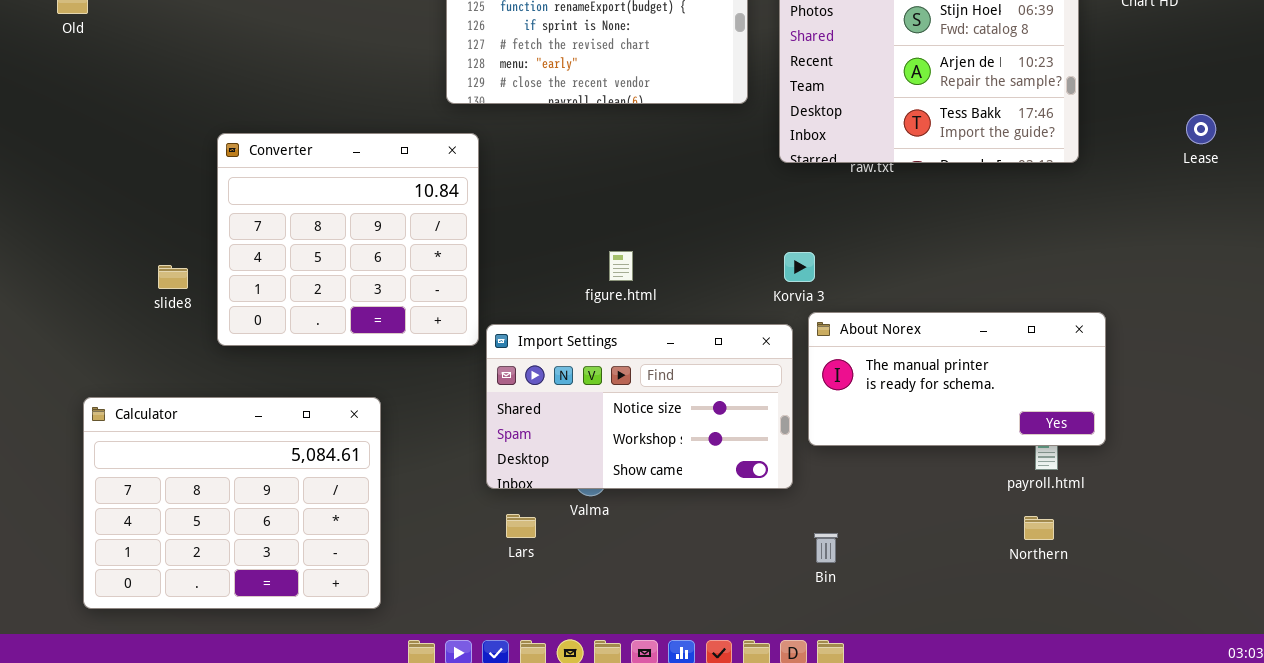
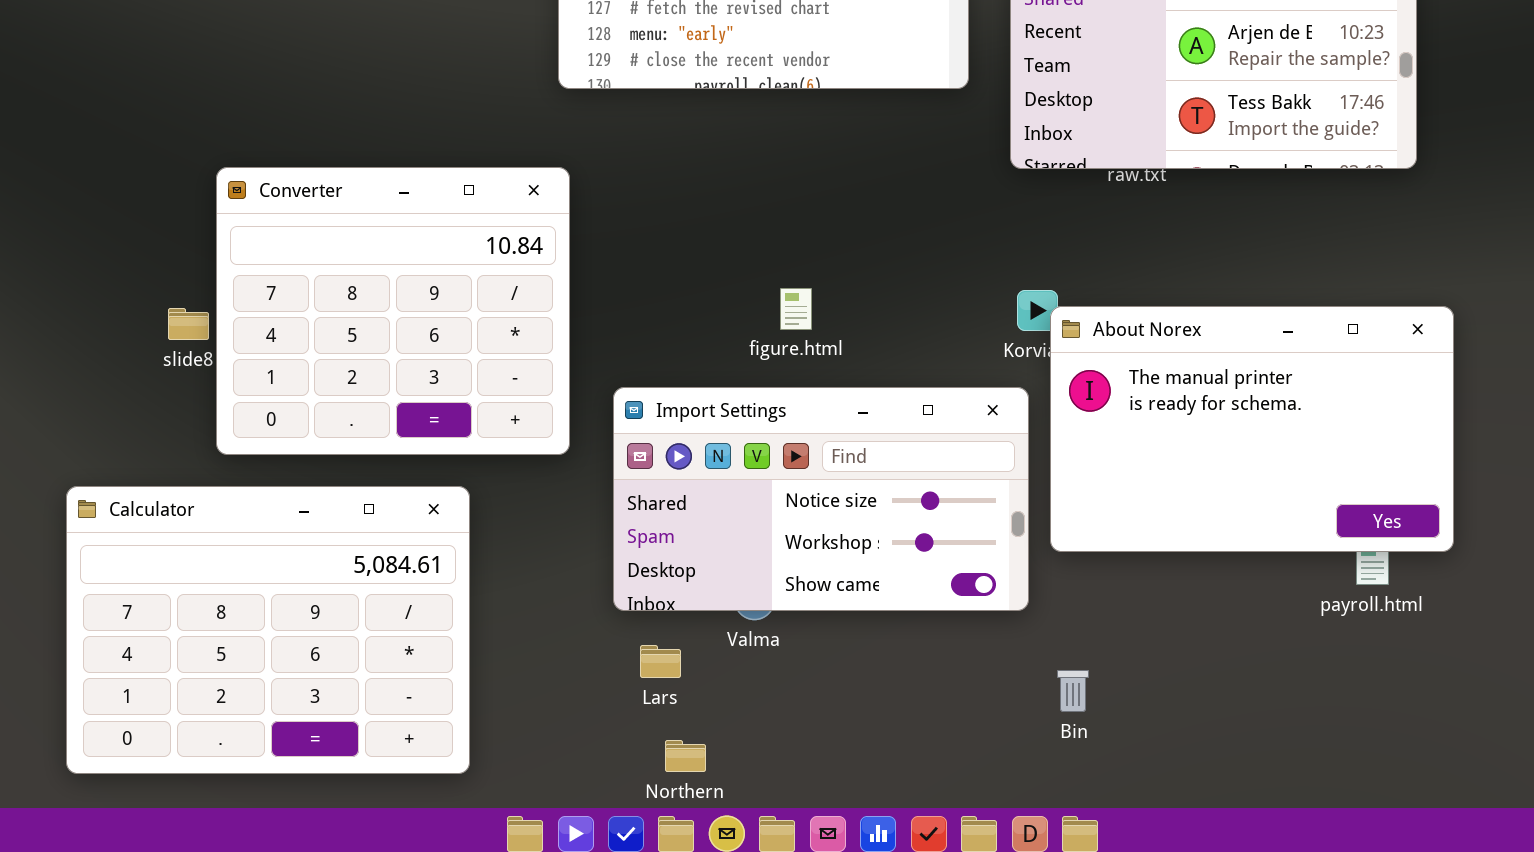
Converter: [217,133,479,346] -> [216,167,570,455], moved
About Norex: [808,312,1106,446] -> [1050,306,1454,552], resized
Northern: [1024,516,1054,540] -> [665,740,706,772], moved

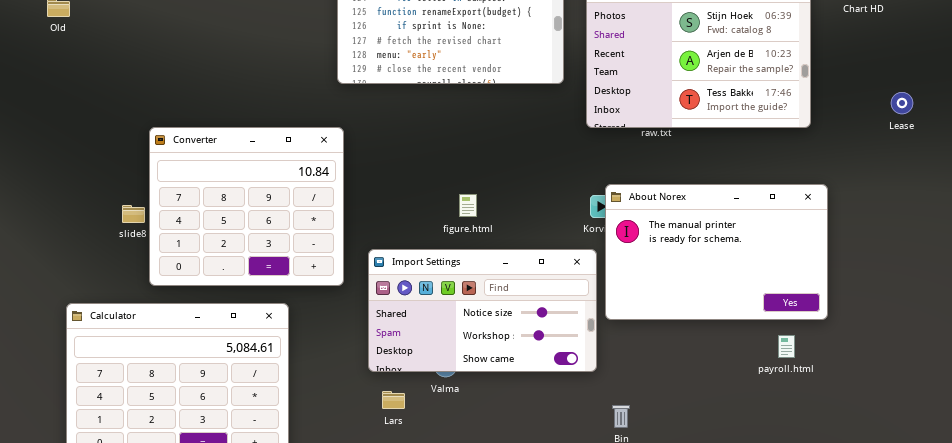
About Norex: [1050,306,1454,552] -> [605,184,828,320], moved

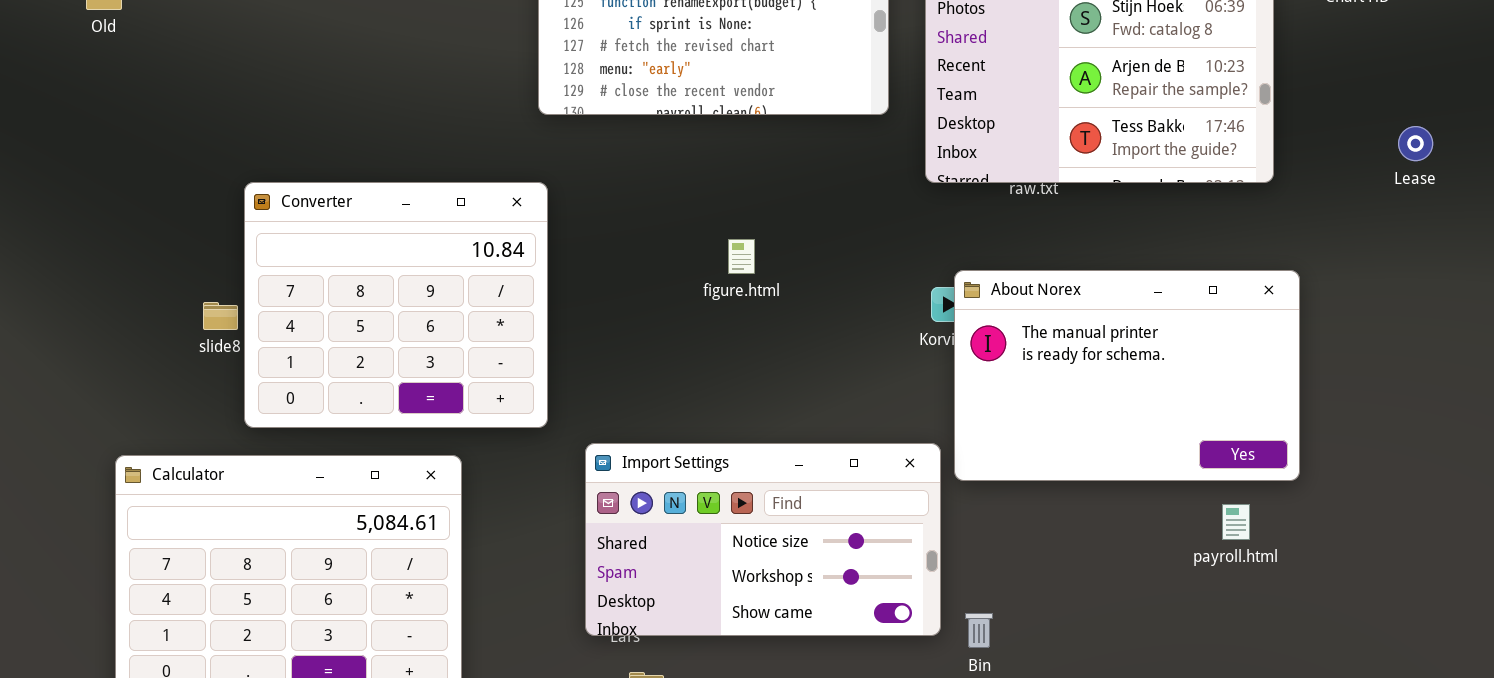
figure.html: [459,194,477,217] -> [728,239,755,274], moved
Import Settings: [368,249,597,372] -> [585,443,941,636], moved

